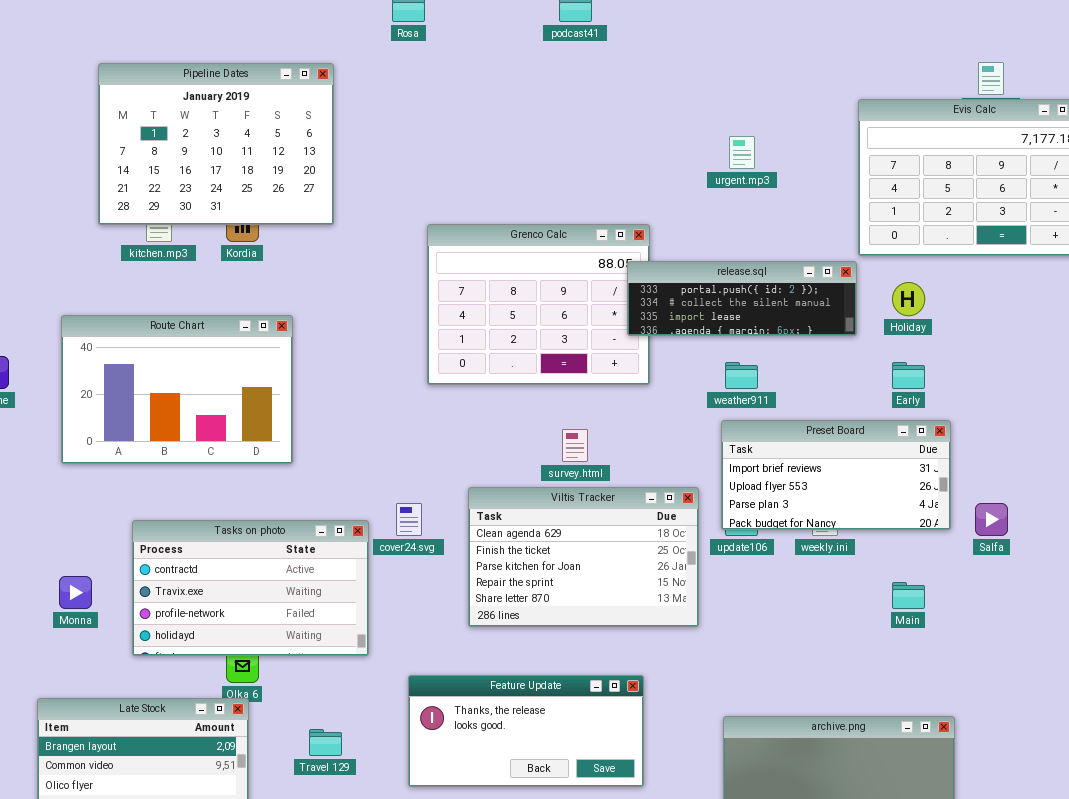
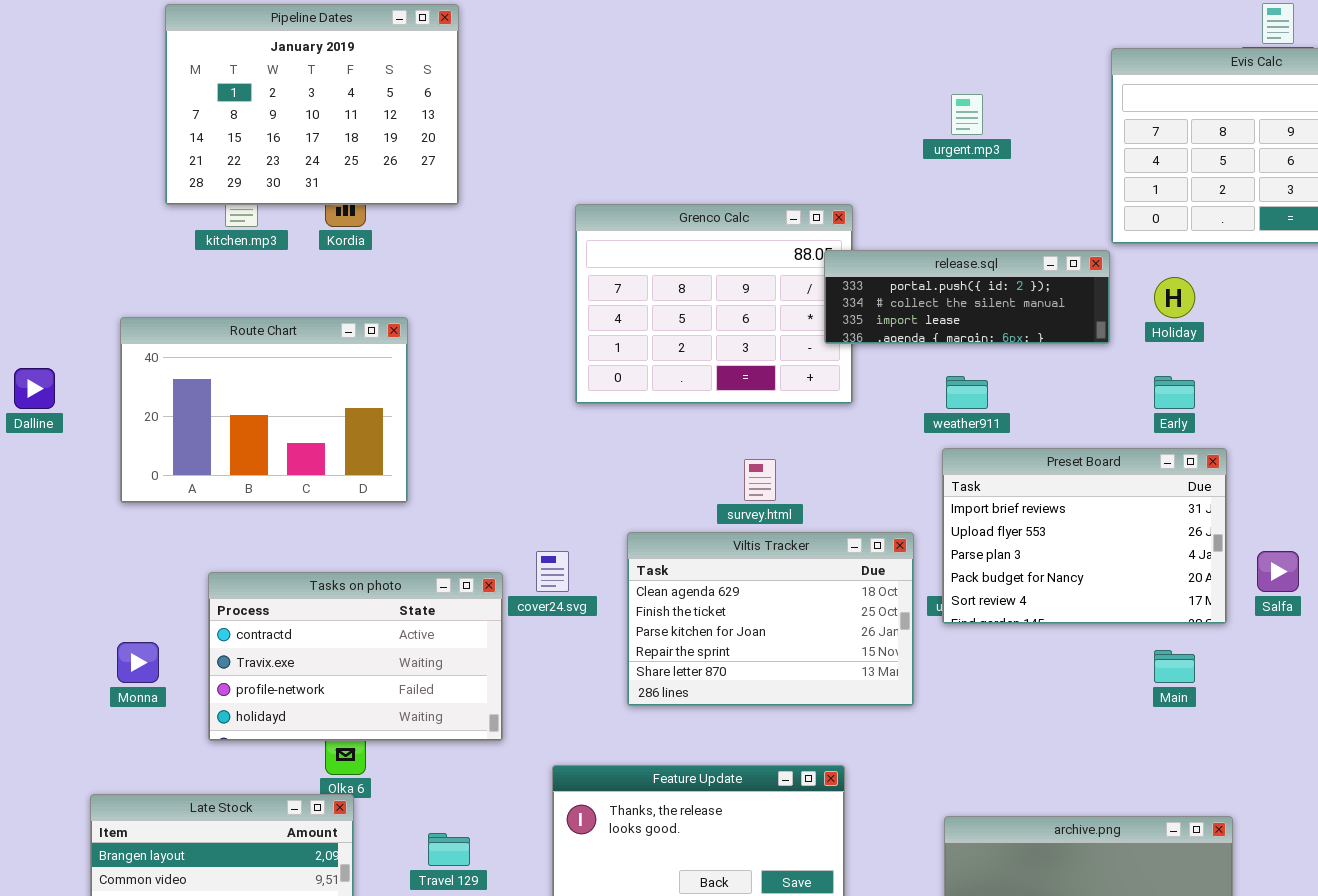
Preset Board: [721,420,951,530] -> [942,448,1227,624], resized

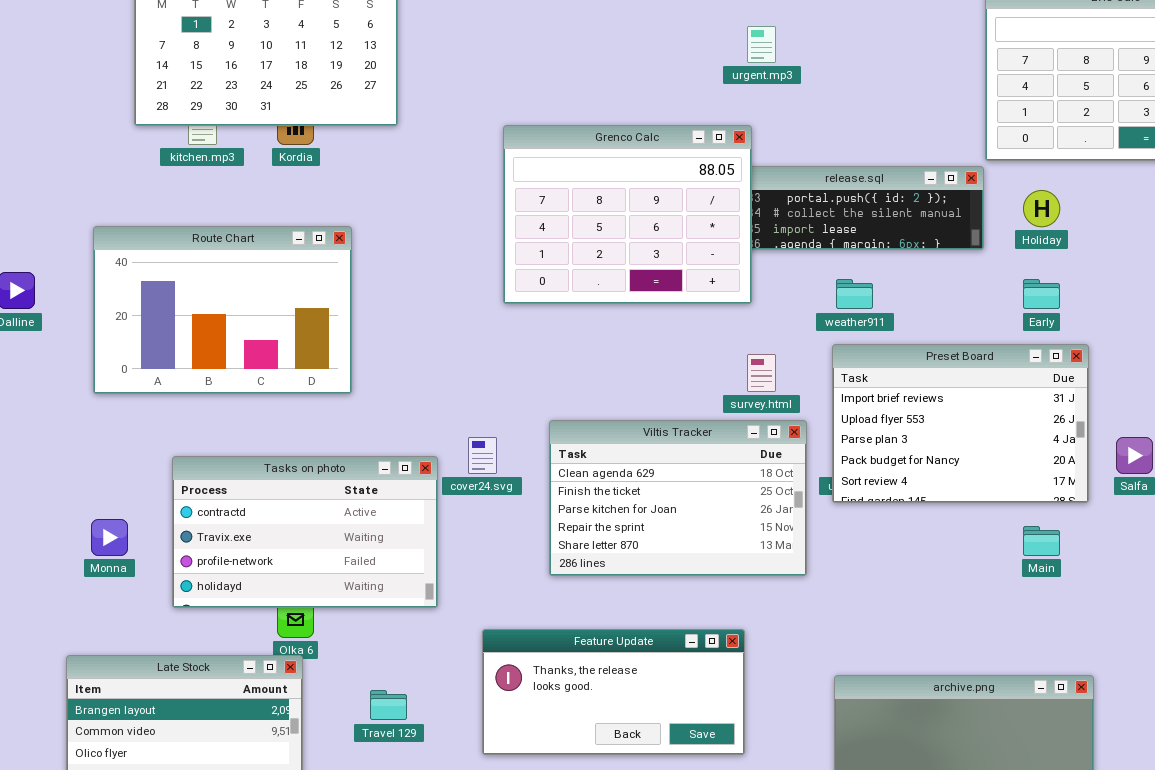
urgent.mp3: [951,94,983,135] -> [747,26,776,63], moved
Grenco Calc: [575,204,853,404] -> [503,125,752,304], raised
survey.html: [744,459,776,501] -> [747,354,776,392], moved

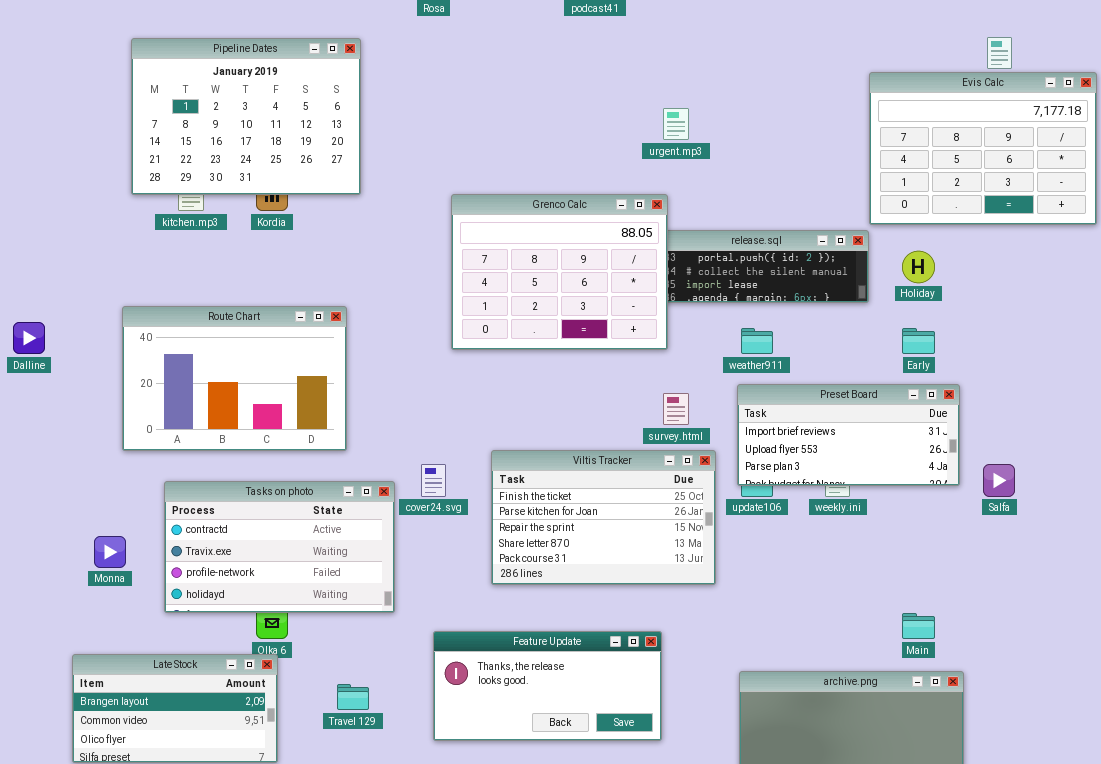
Route Chart: [93,226,352,394] -> [122,306,347,451], moved
Preset Board: [832,344,1089,503] -> [737,384,960,486], resized
Viltis Tracker: [549,420,807,576] -> [491,450,716,585], scrolled down 1 row
Main: [1023,526,1060,556] -> [902,613,935,639], moved

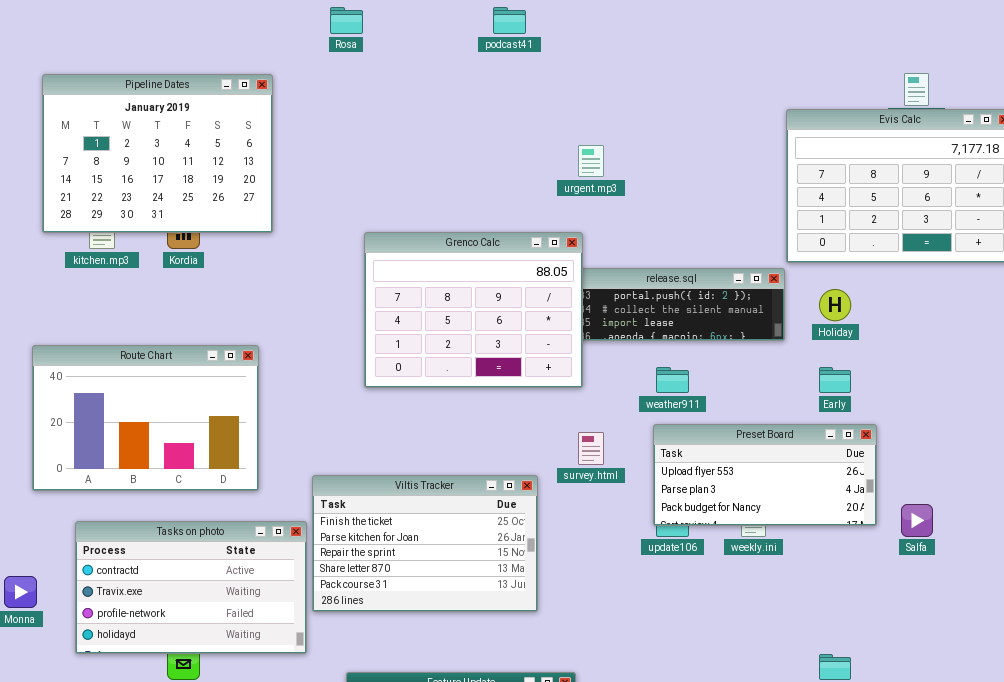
Preset Board: [737,384,960,486] -> [653,424,877,526], scrolled down 1 row
Viltis Tracker: [491,450,716,585] -> [312,475,538,612], moved

